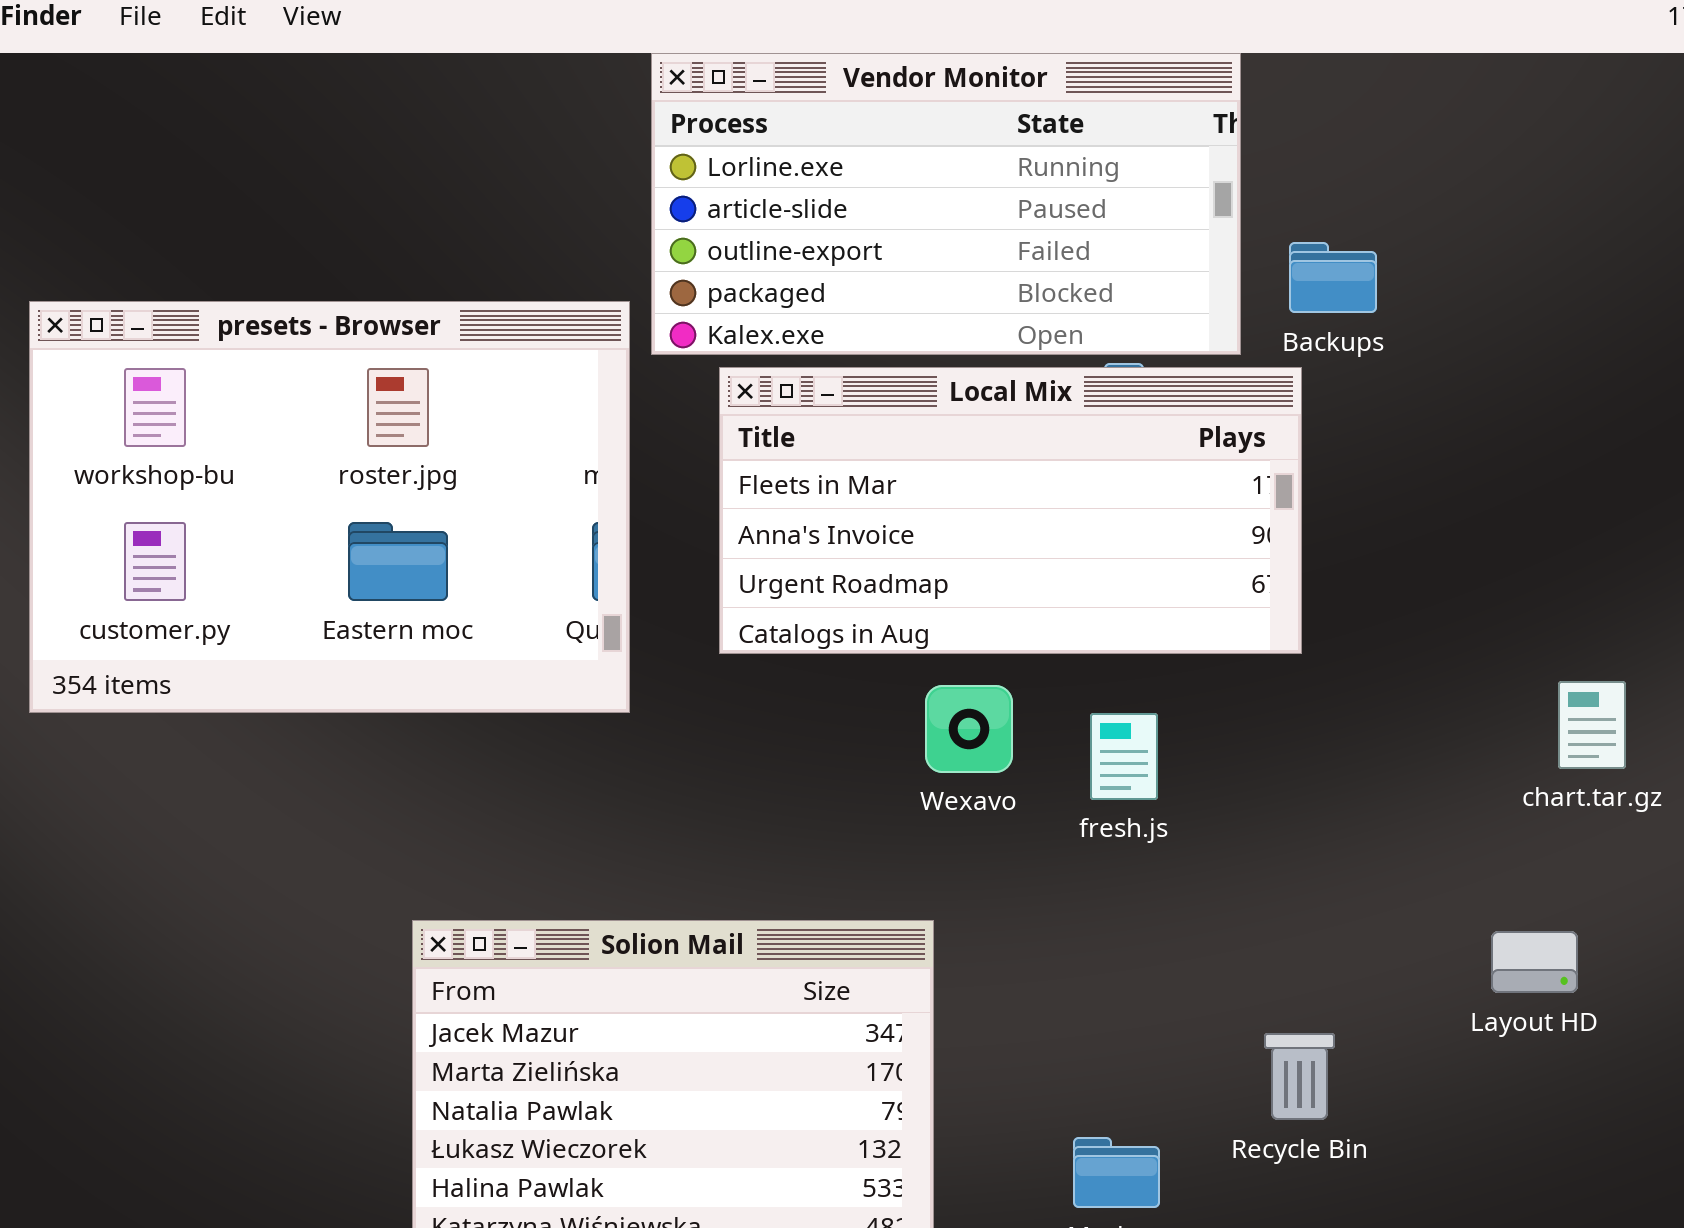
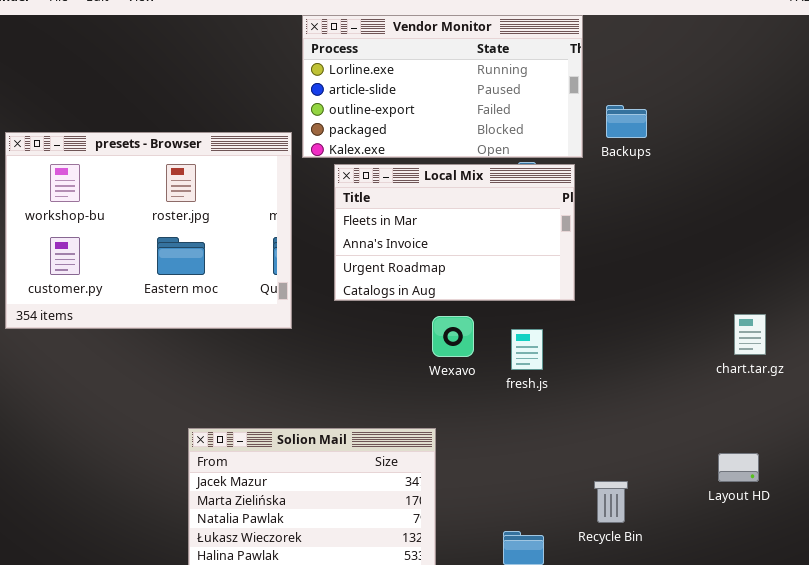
Local Mix: [719,367,1302,654] -> [334,164,575,301], resized
Layout HD: [1491,931,1578,993] -> [718,453,759,482], moved

